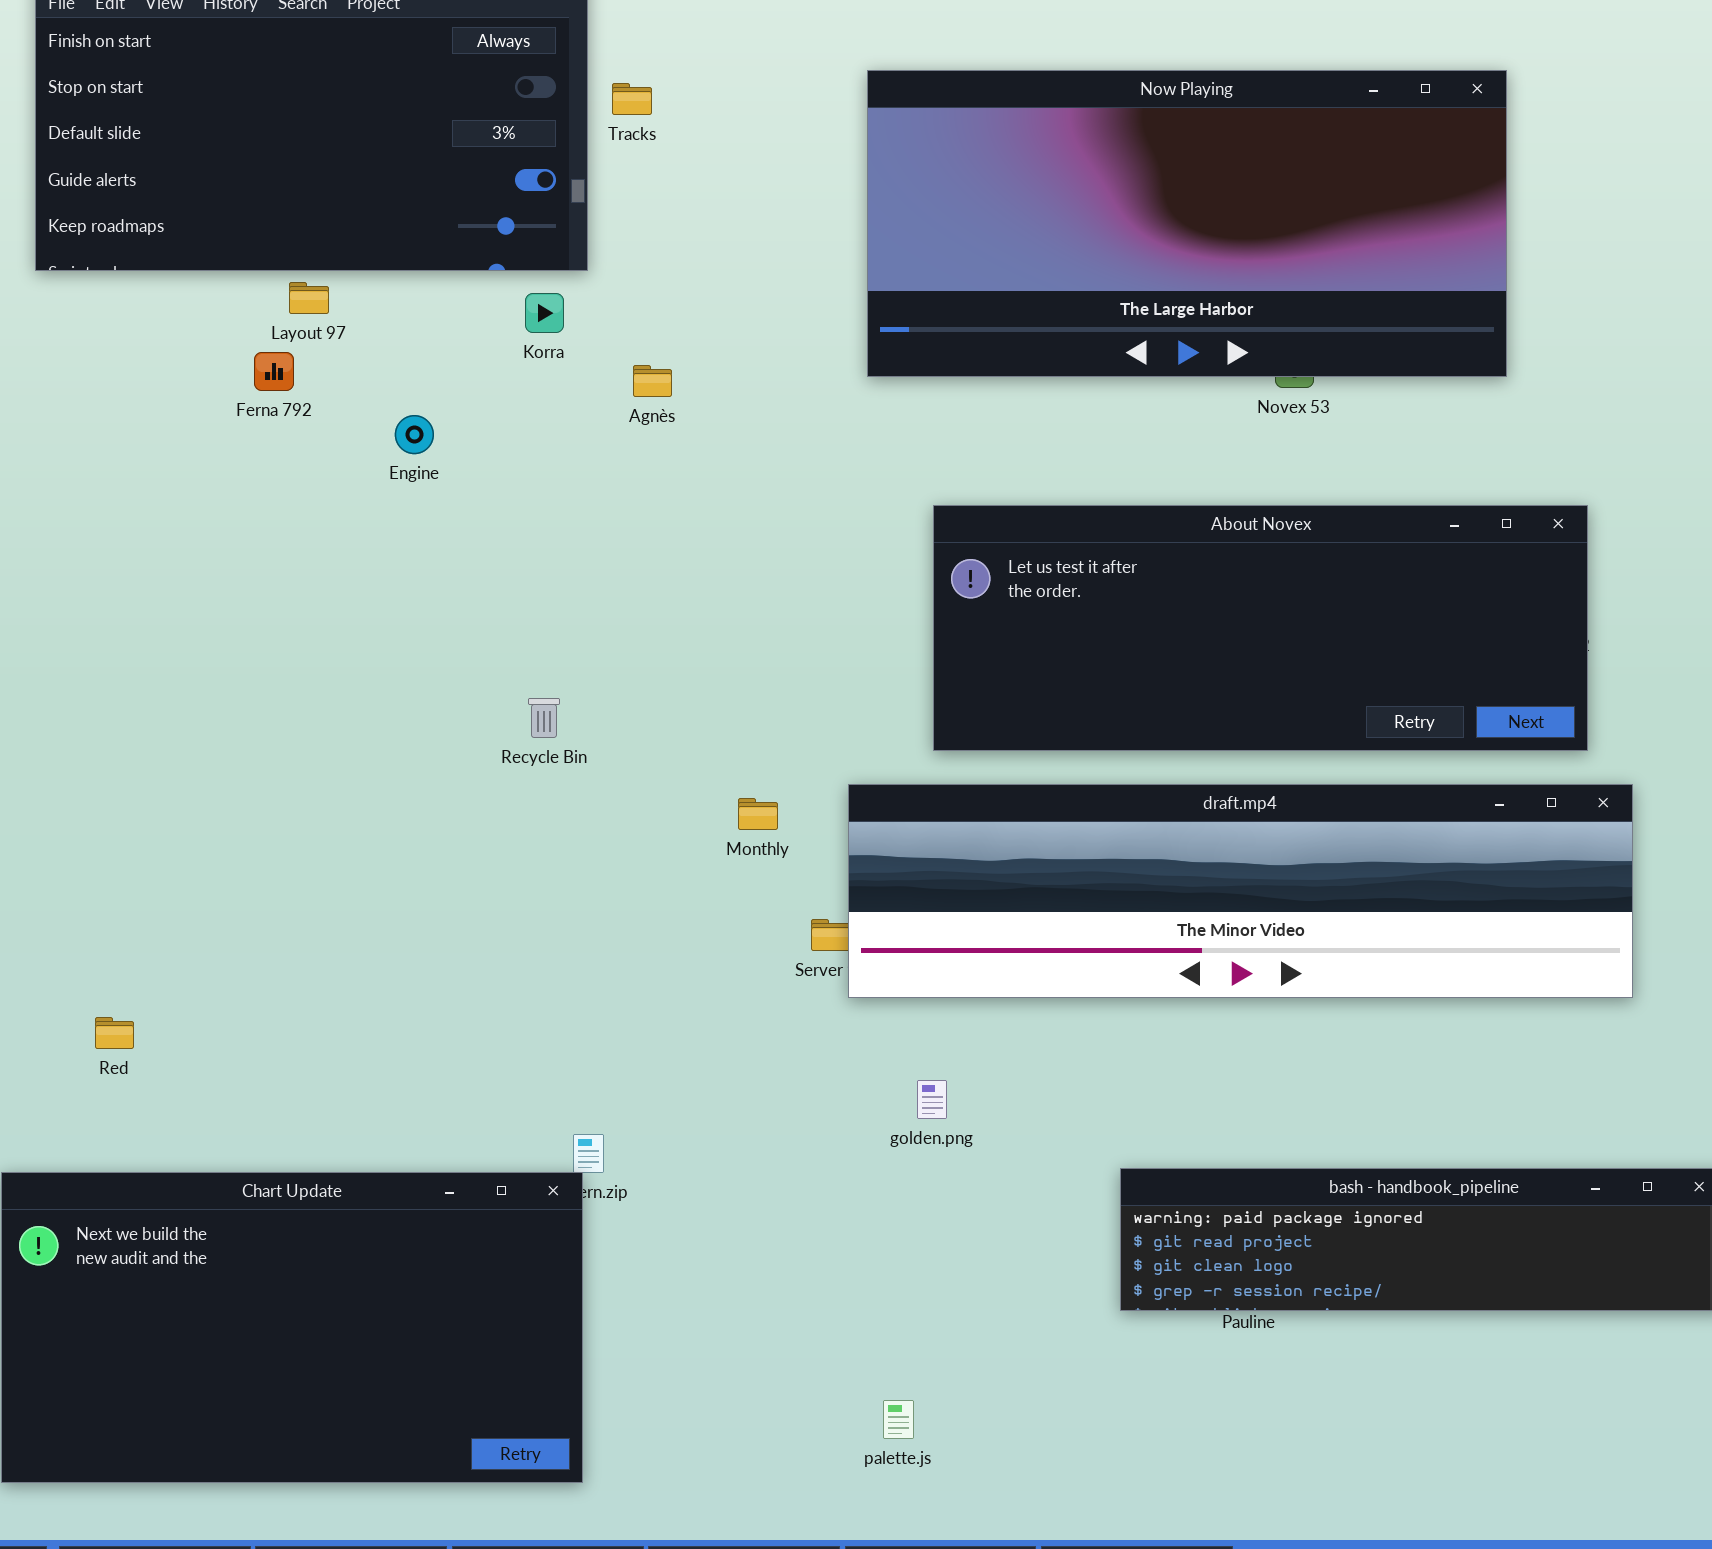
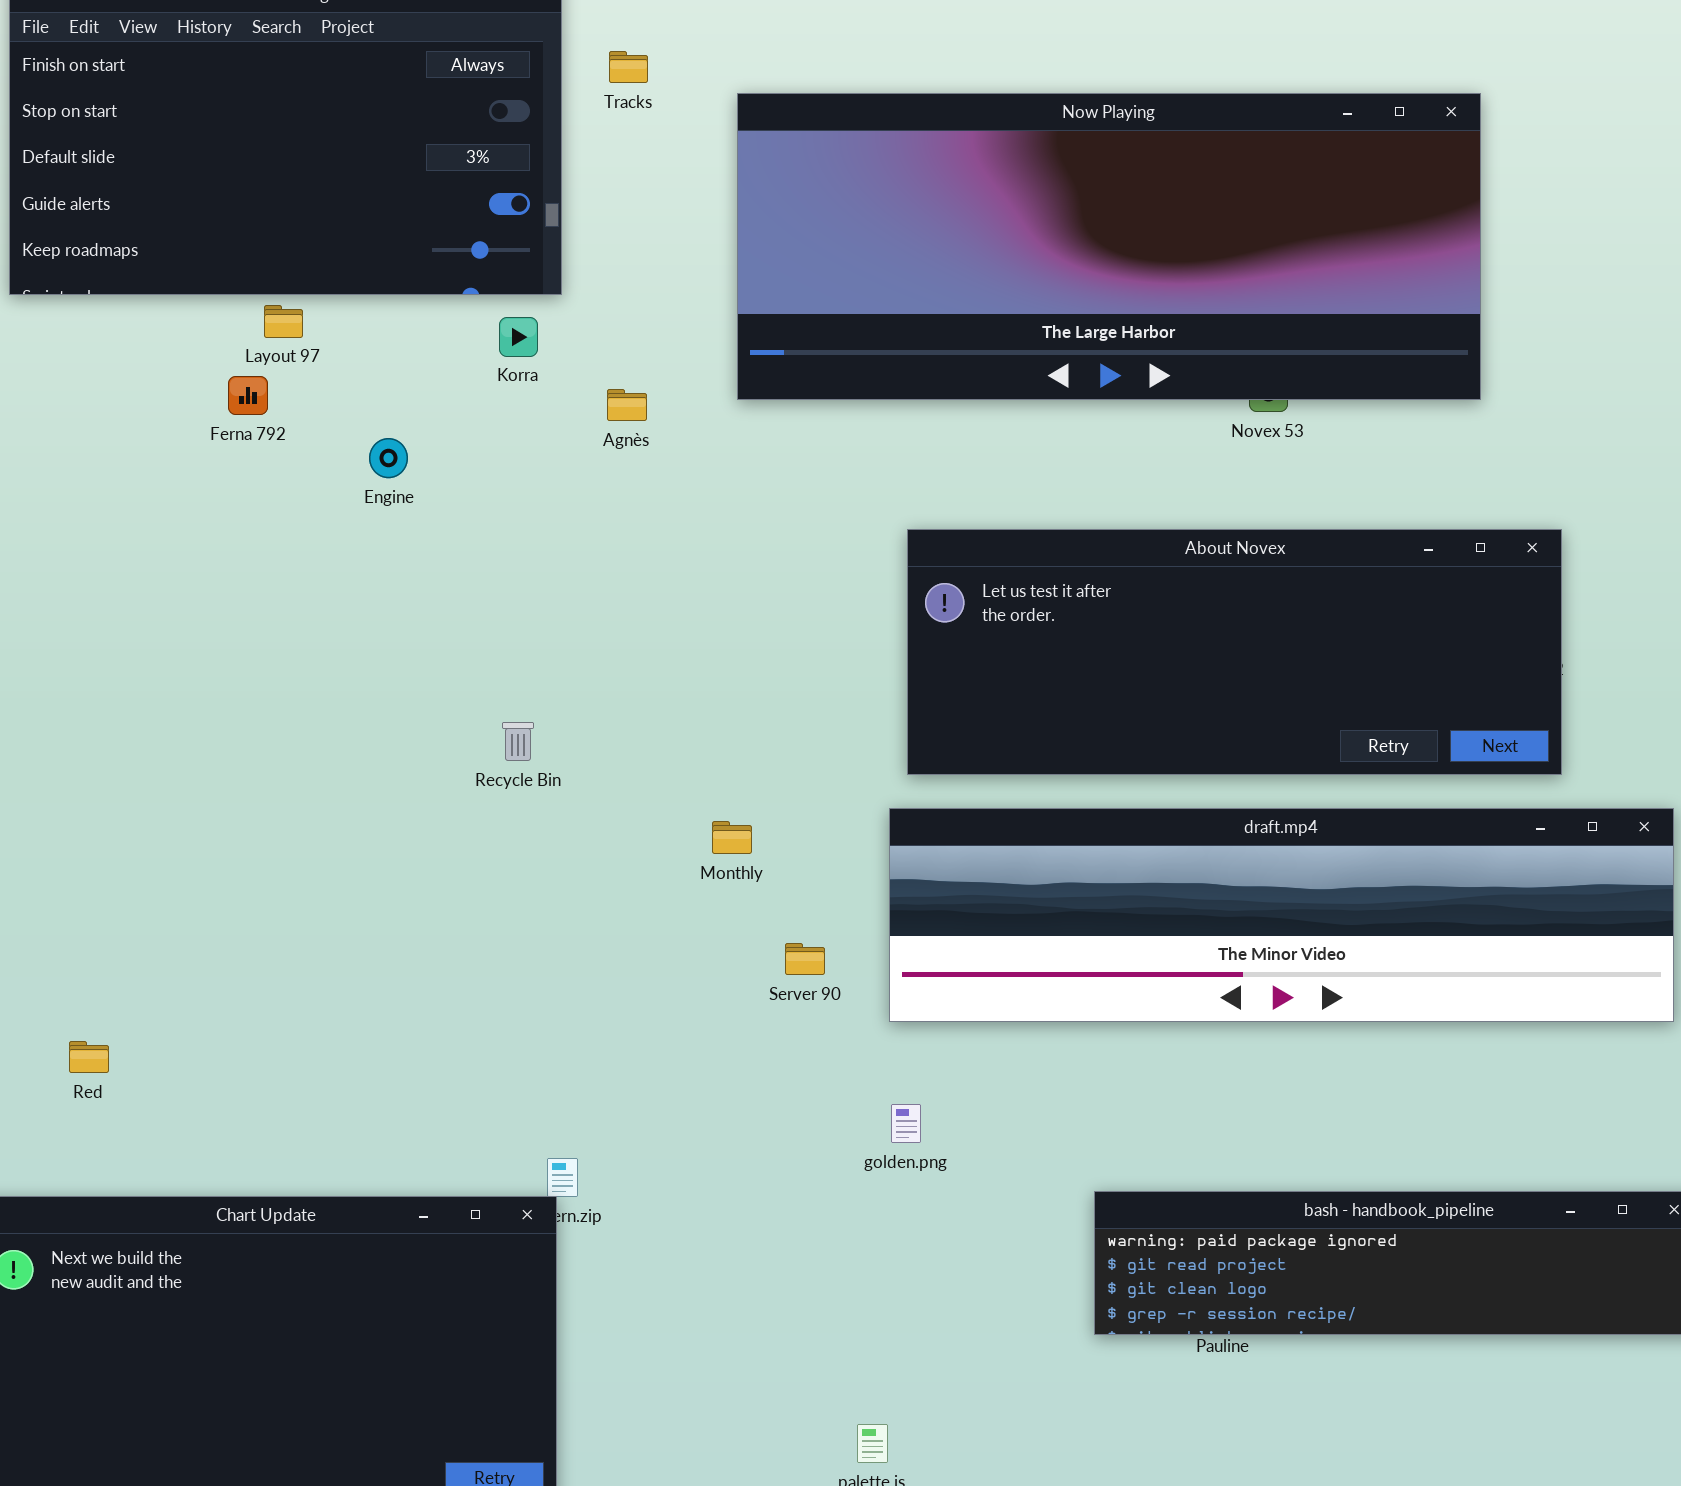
Now Playing: [867,70,1507,377] -> [737,93,1481,400], resized
Tracks: [612,83,652,115] -> [609,51,648,83], moved
draft.mp4: [848,784,1633,998] -> [889,808,1674,1022], moved

